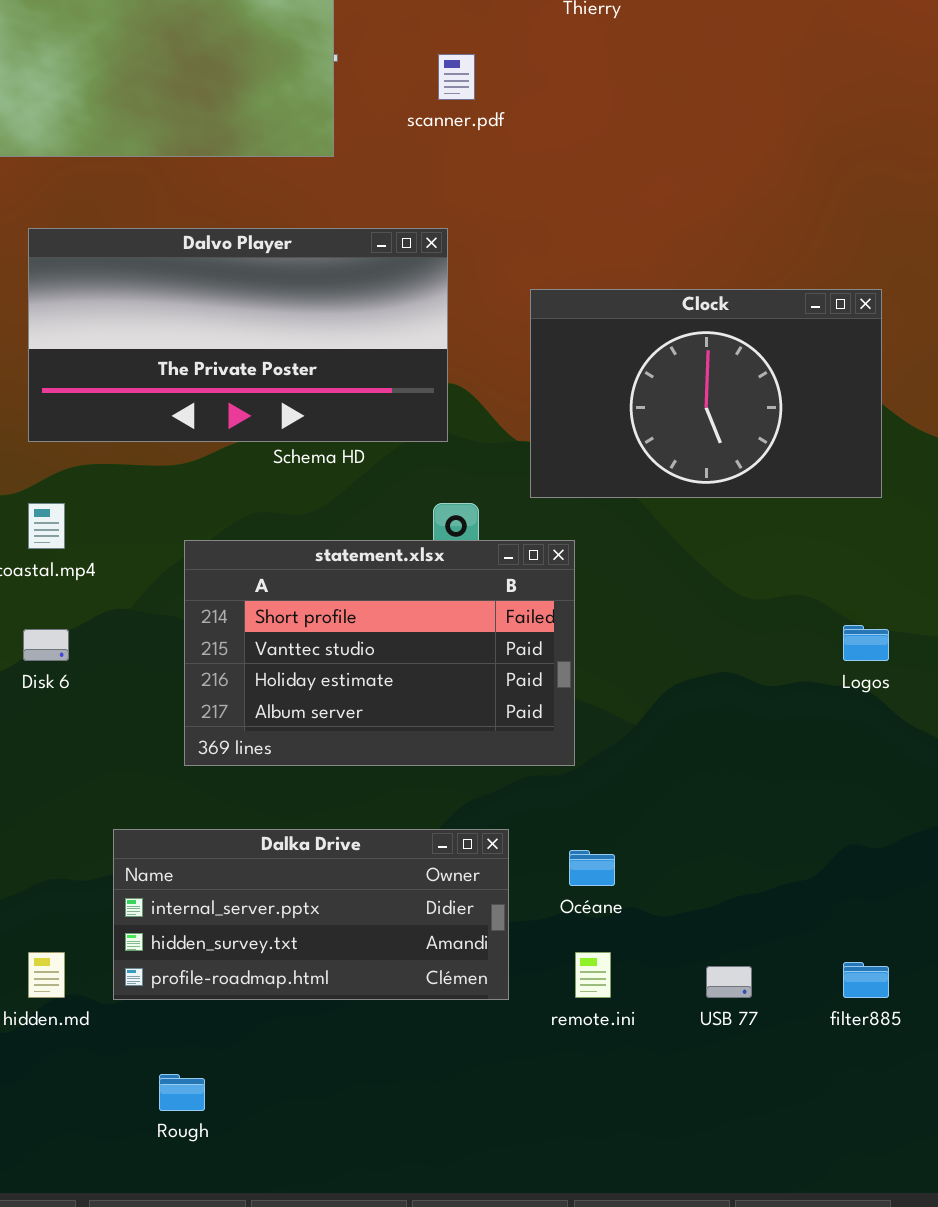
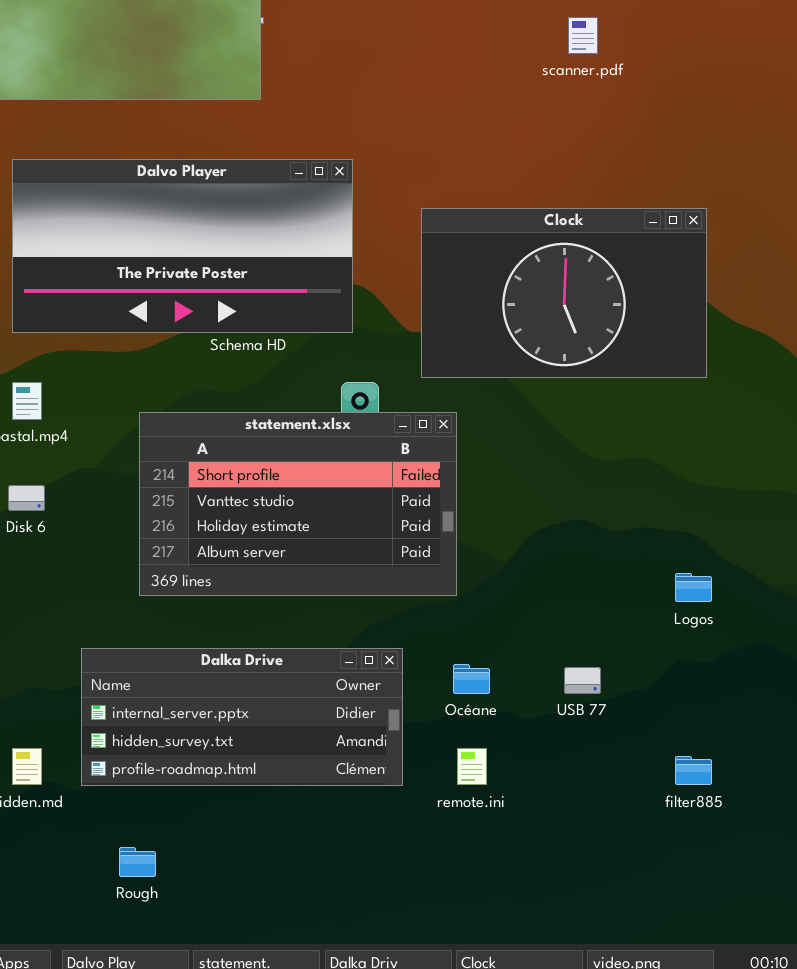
scanner.pdf: [438,54,475,100] -> [568,17,598,54], moved
Logos: [843,625,889,661] -> [675,573,712,602], moved
USB 77: [706,966,752,998] -> [564,667,601,694], moved

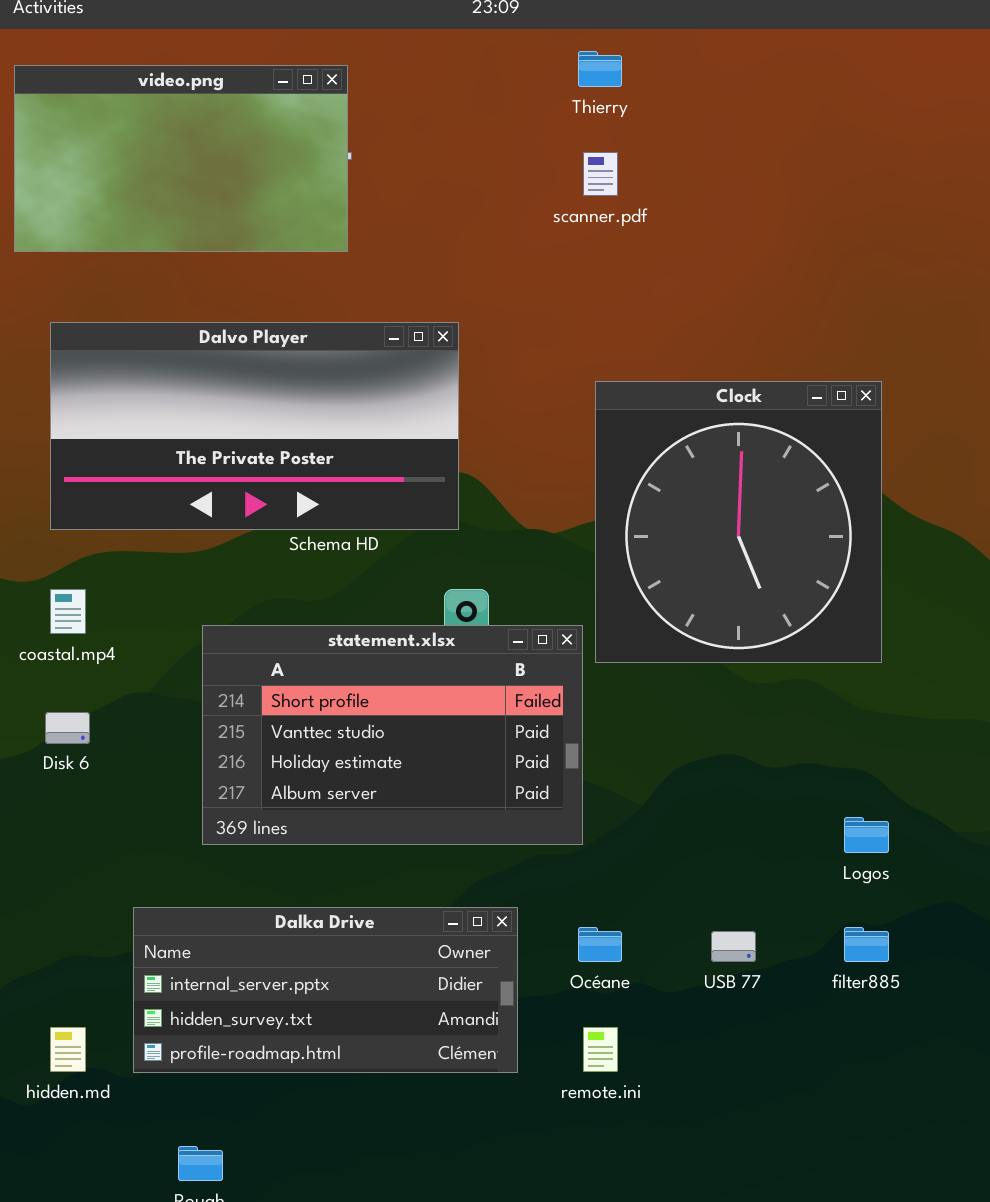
scanner.pdf: [568,17,598,54] -> [583,152,618,196], moved
Clock: [421,208,707,378] -> [595,381,882,663], resized
filter885: [675,756,712,785] -> [844,927,889,962], moved

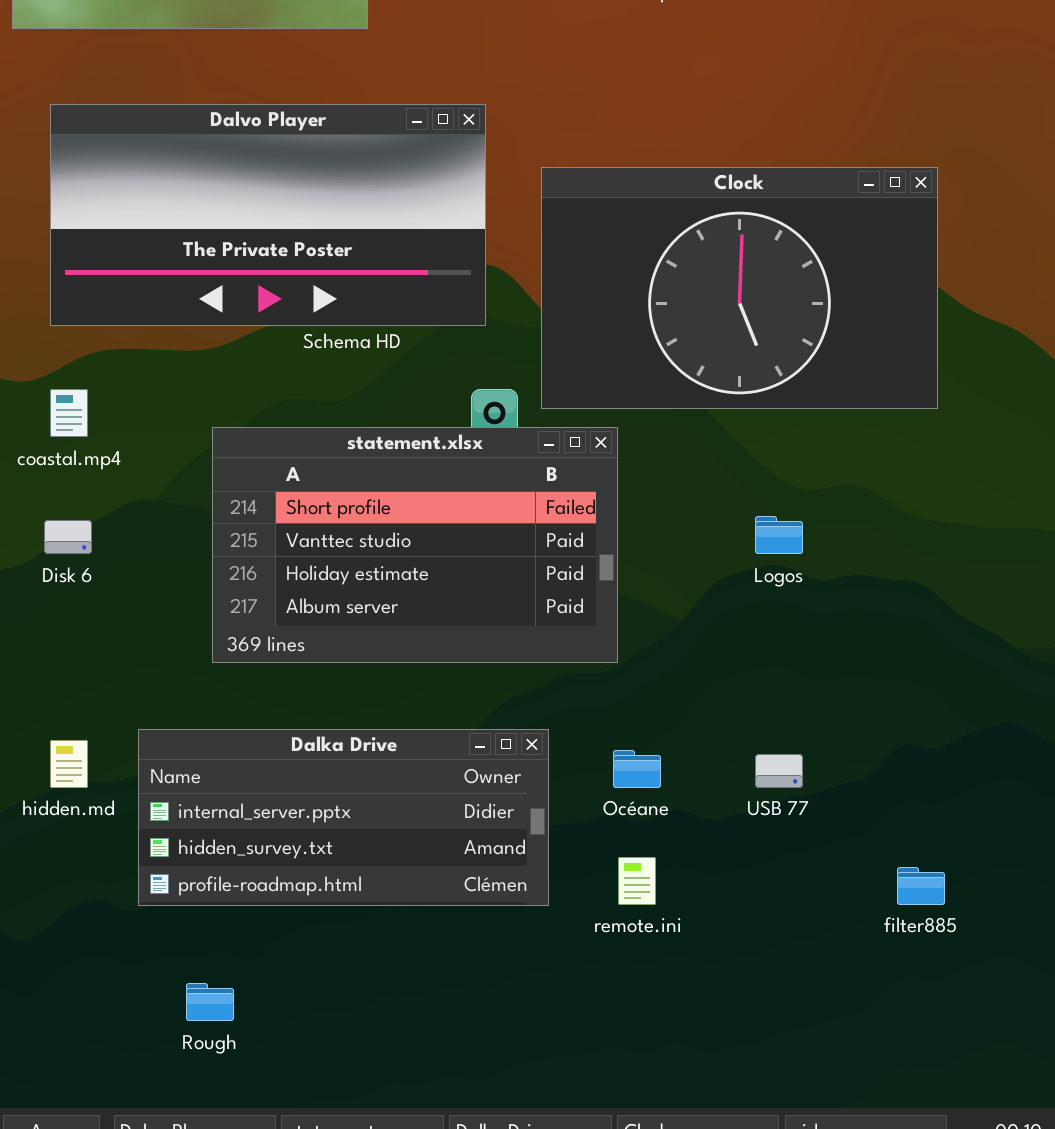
Clock: [595,381,882,663] -> [541,167,938,409], resized
Logos: [844,817,889,853] -> [755,516,803,554], moved
filter885: [844,927,889,962] -> [897,867,945,905], moved
hidden.md: [50,1027,86,1072] -> [50,740,88,788], moved

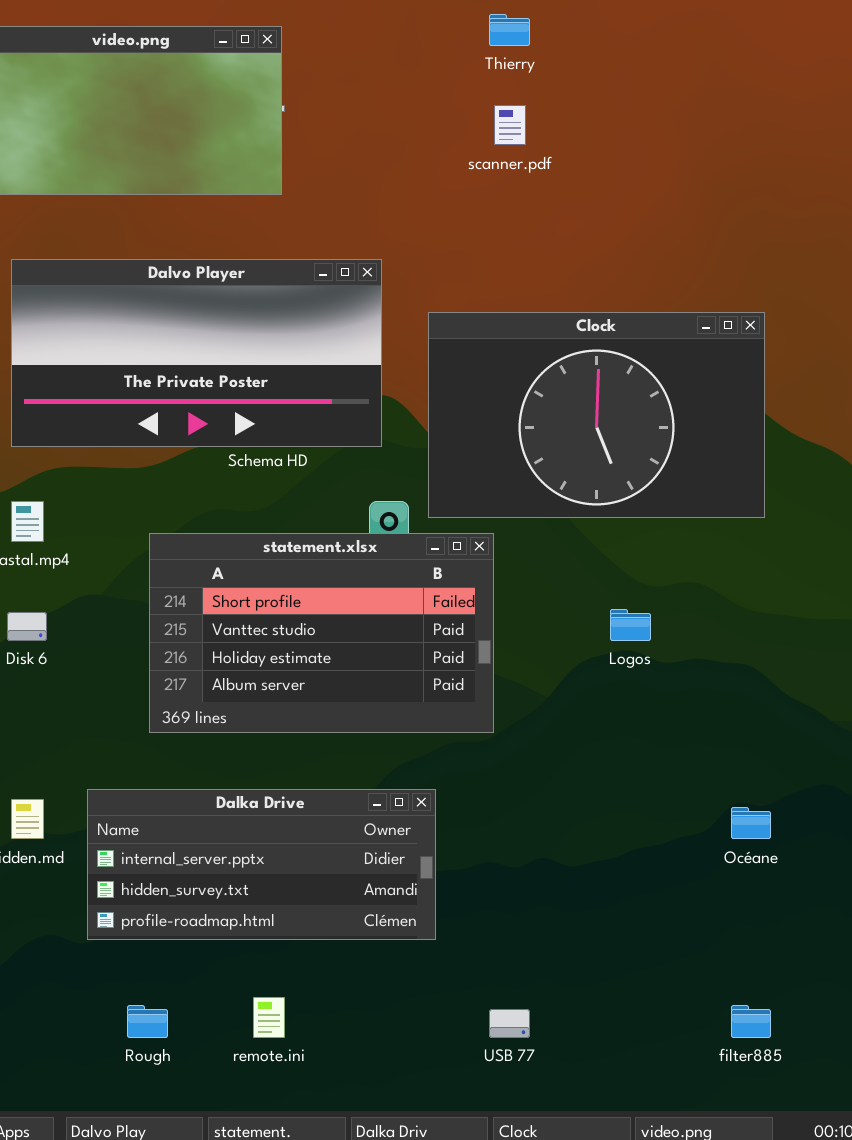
Océane: [613,750,661,788] -> [731,807,771,839], moved
USB 77: [755,754,803,788] -> [489,1009,530,1038], moved
remote.ini: [618,857,656,905] -> [253,997,285,1038], moved
filter885: [897,867,945,905] -> [731,1005,771,1038], moved

